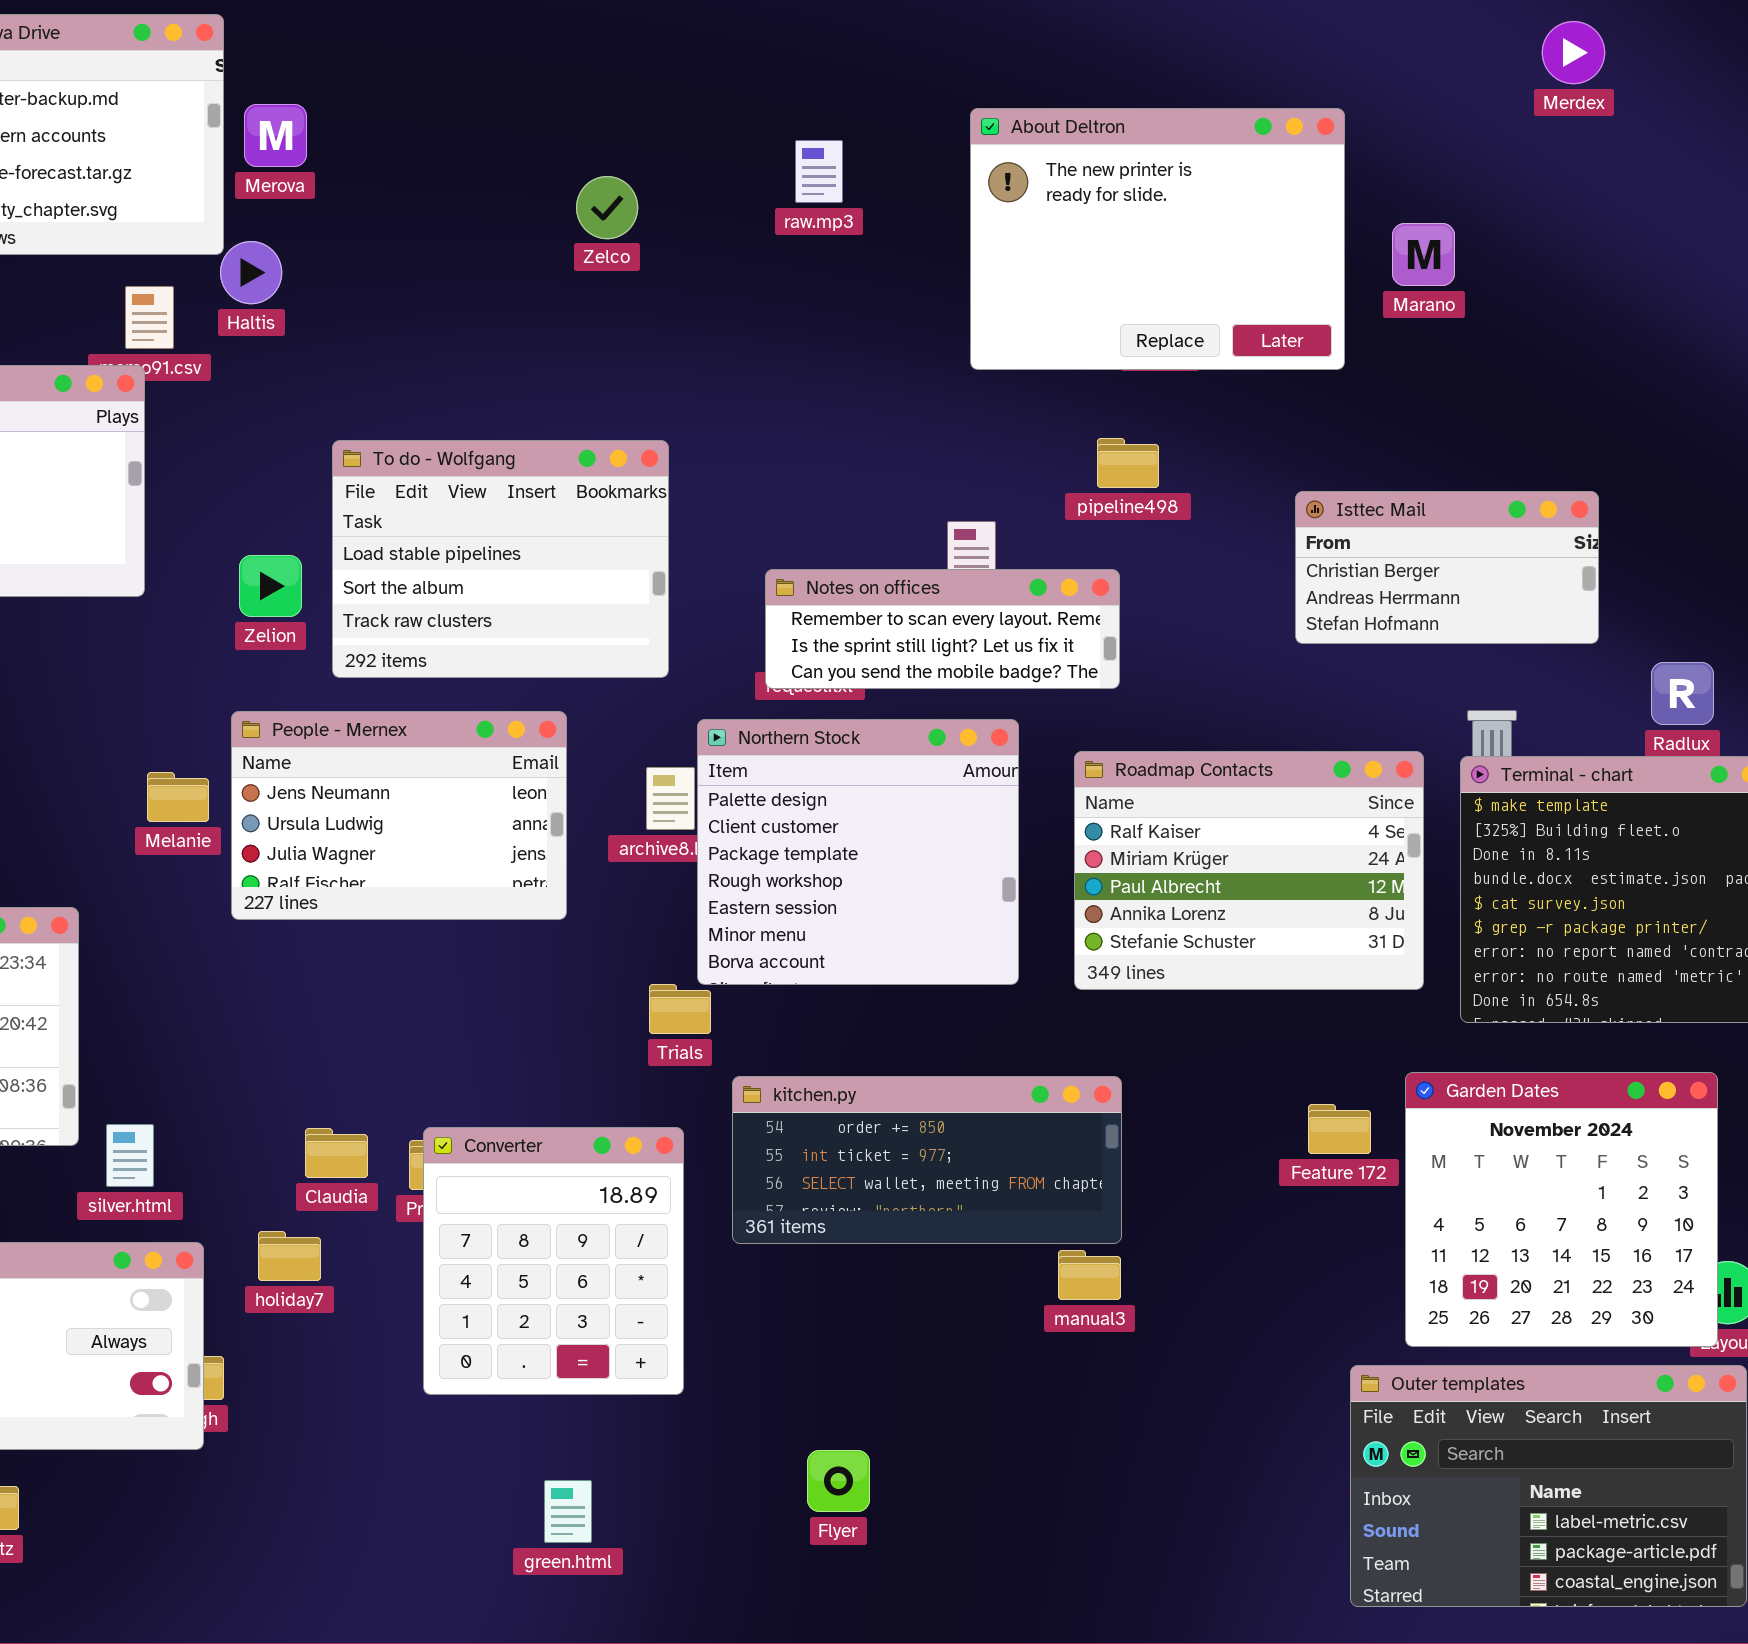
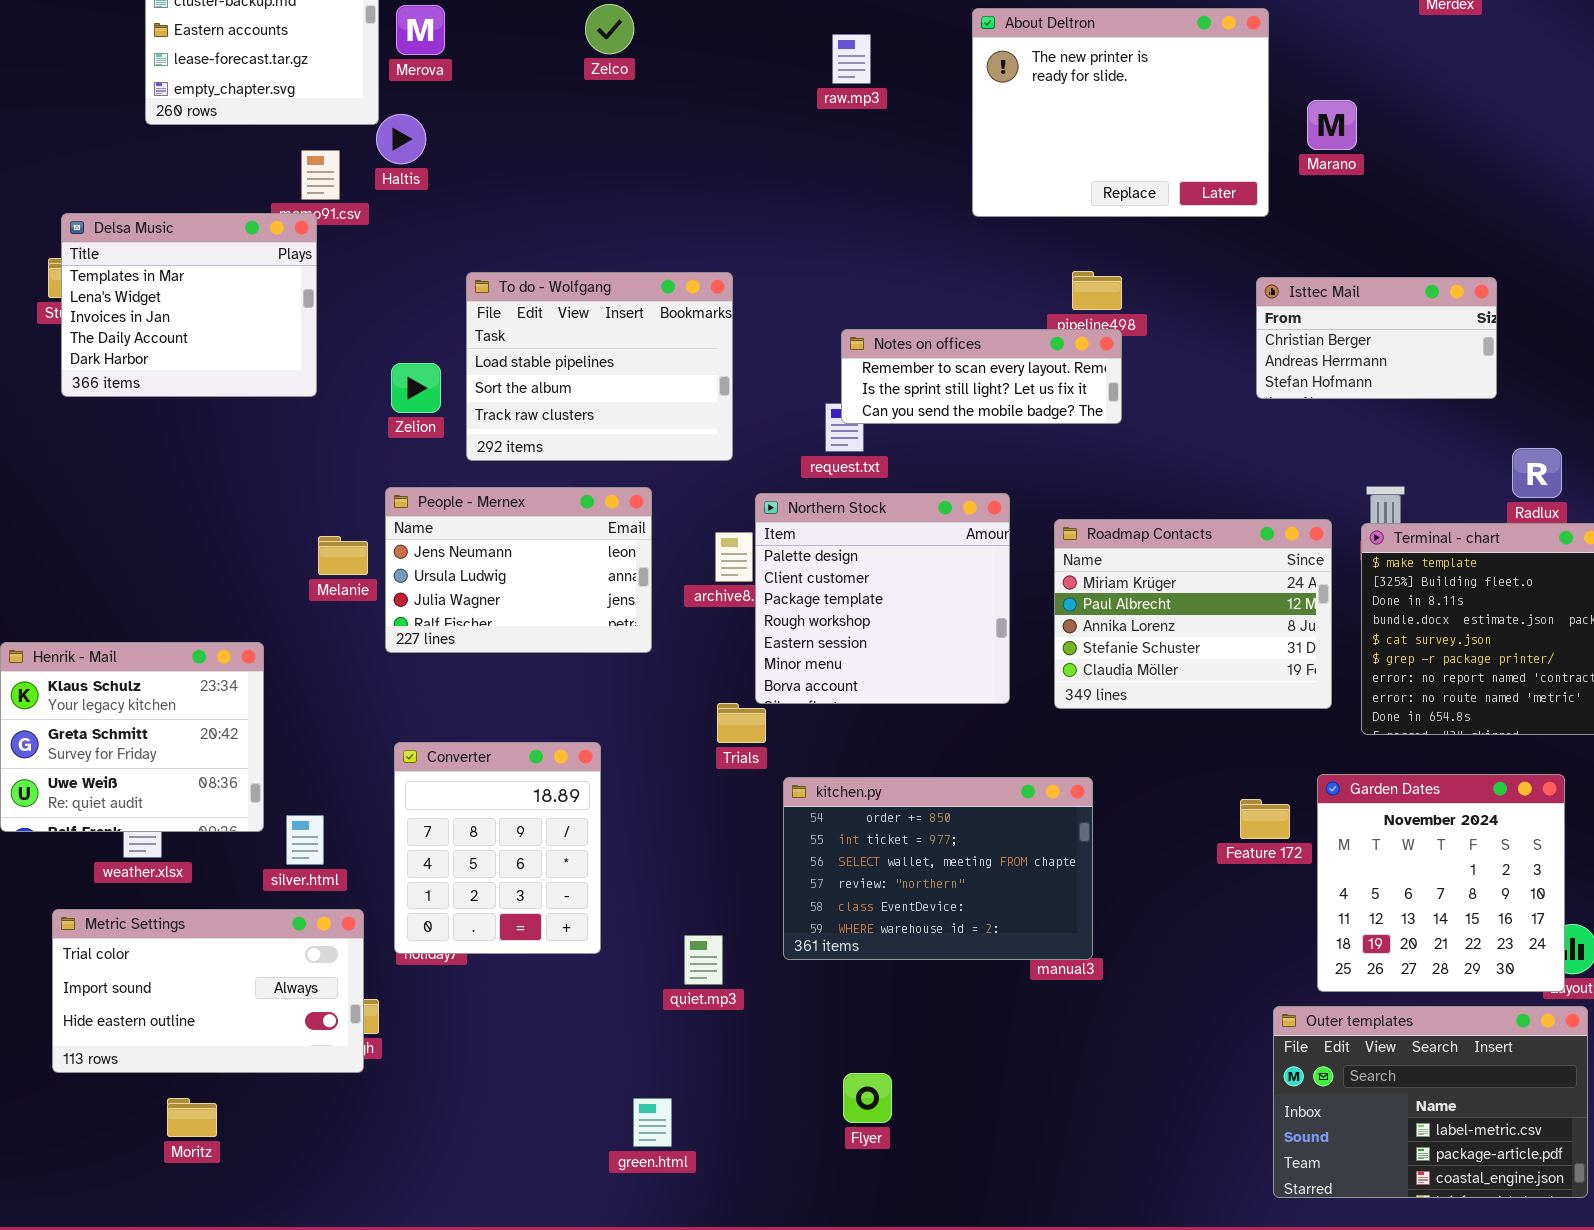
Zelco: [576,176,638,239] -> [585,4,634,54], moved
Isttec Mail: [1295,491,1599,644] -> [1256,277,1497,399], moved
Notes on offices: [765,569,1120,689] -> [841,329,1122,424], moved
Roadmap Contacts: [1074,751,1424,990] -> [1054,519,1332,709], scrolled down 1 row
kitchen.py: [732,1076,1122,1244] -> [783,777,1093,960], resized
Converter: [423,1127,684,1395] -> [394,742,601,954], moved

